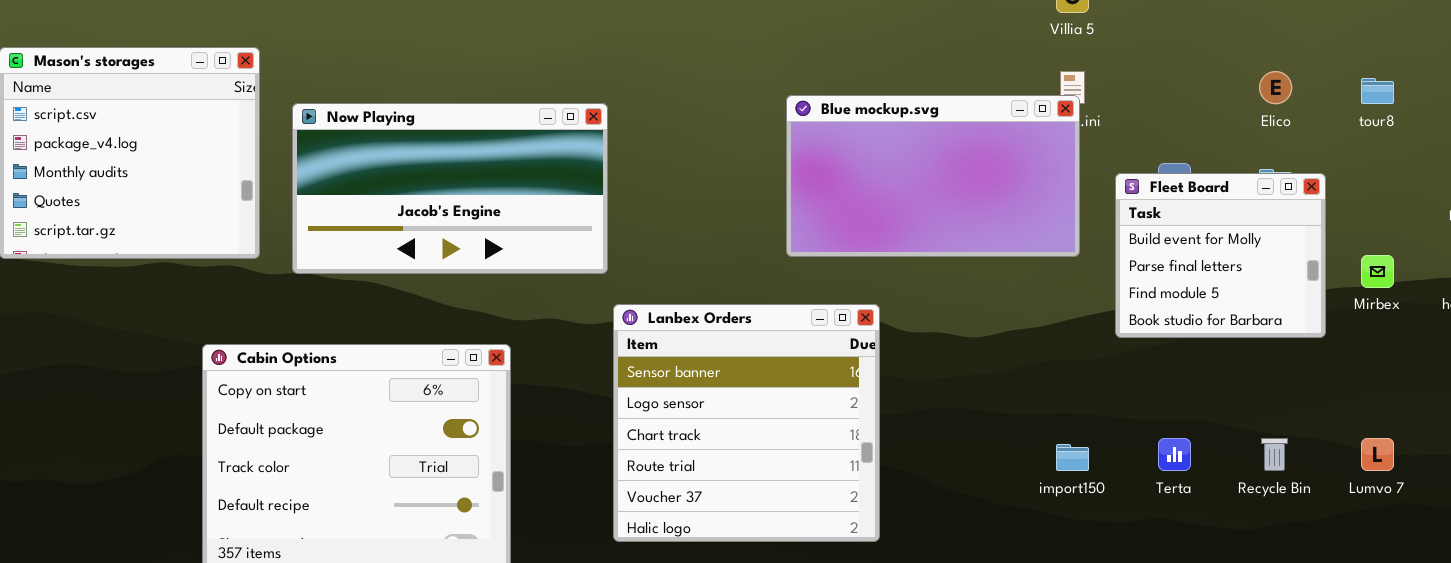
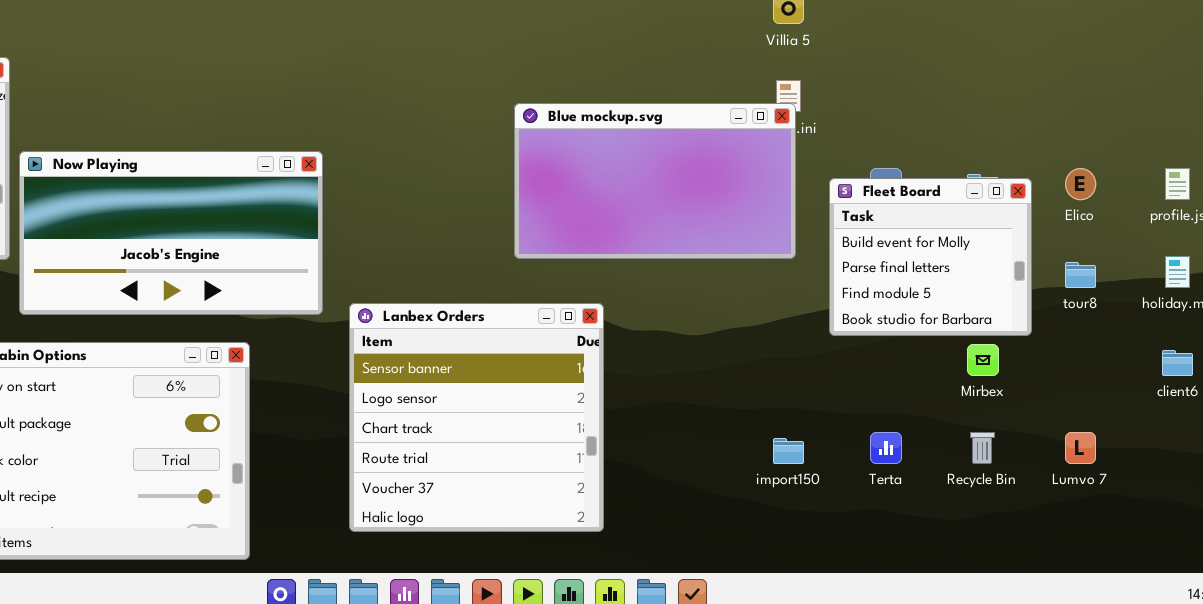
Elico: [1259,71,1292,104] -> [1065,168,1096,200], moved
tour8: [1361,78,1394,104] -> [1065,262,1096,288], moved
Now Playing: [292,103,608,274] -> [19,151,323,315], moved
Mirbex: [1361,255,1394,288] -> [967,344,999,376], moved

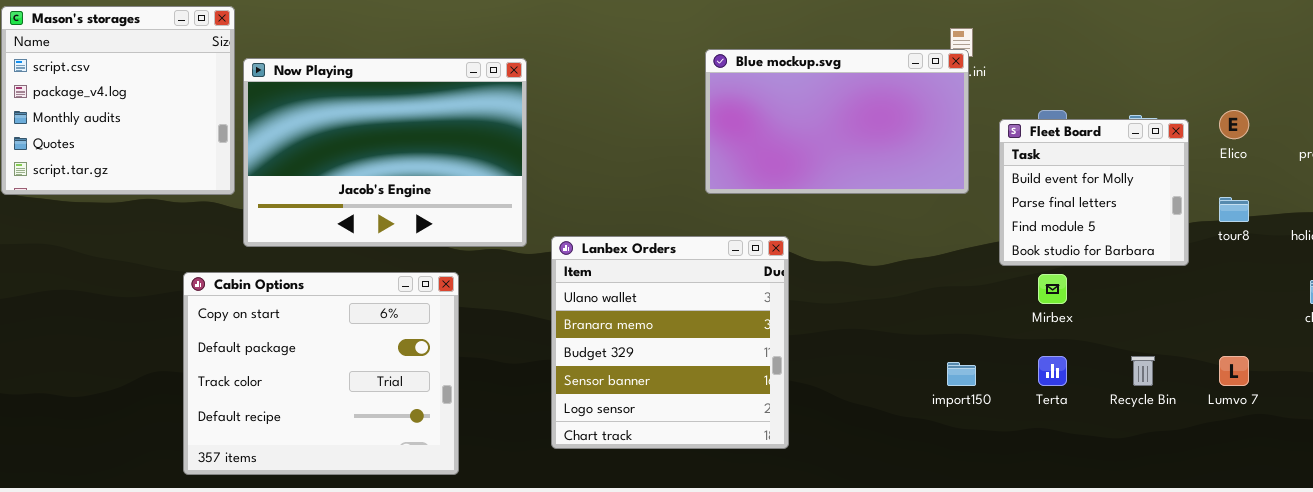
Now Playing: [19,151,323,315] -> [243,58,527,247], resized
Lanbex Orders: [349,303,604,532] -> [551,236,789,449], scrolled up 3 rows
Mirbex: [967,344,999,376] -> [1038,274,1067,304], moved

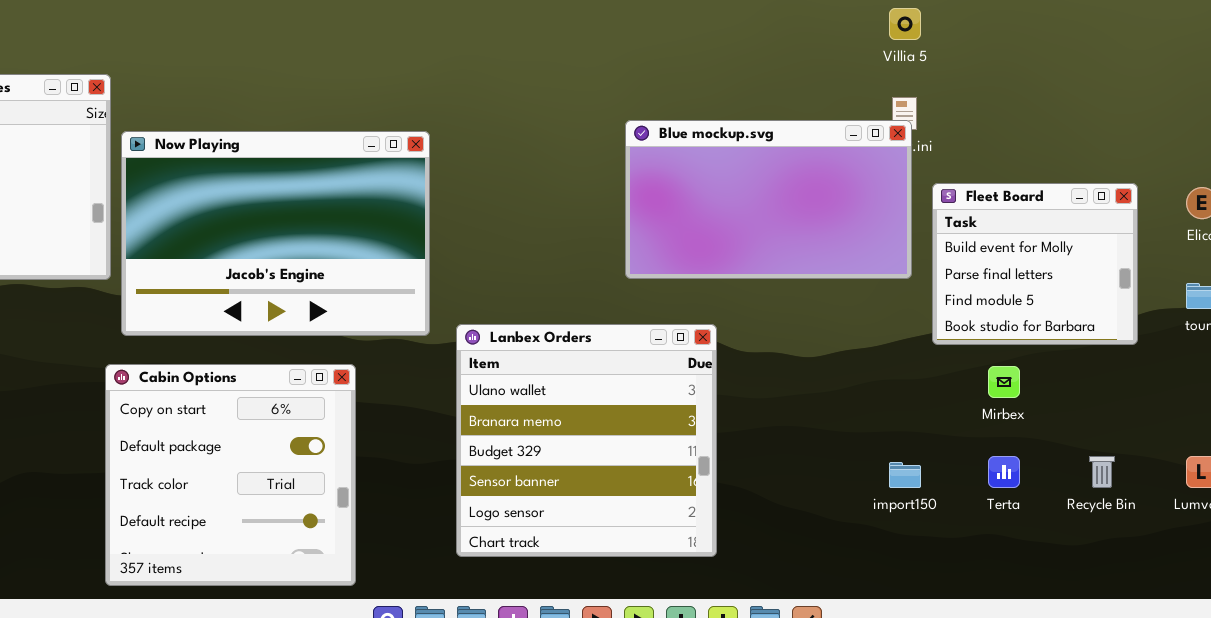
Fleet Board: [999,119,1189,266] -> [932,183,1138,345], moved
Cabin Options: [183,272,459,475] -> [105,364,356,586], resized

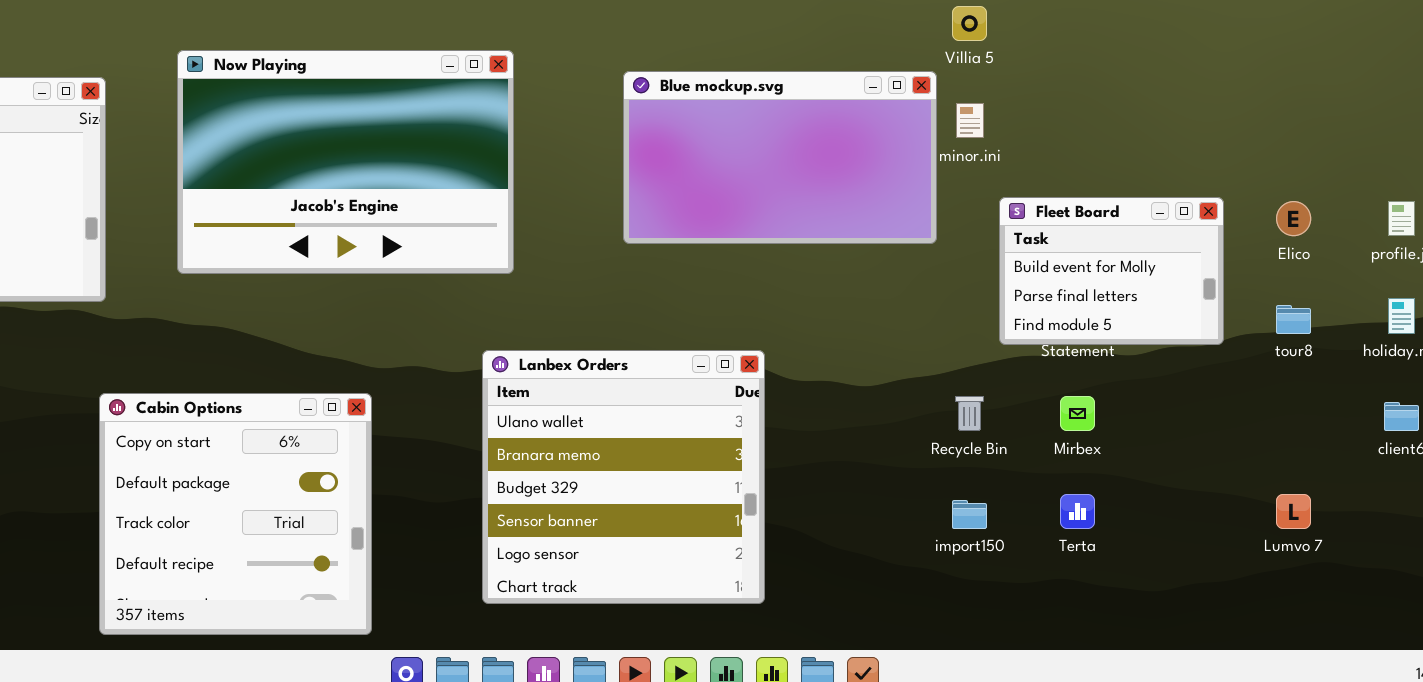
Blue mockup.svg: [625,120,912,279] -> [623,71,937,244], moved
Now Playing: [121,131,430,336] -> [177,50,514,274], moved
Fleet Board: [932,183,1138,345] -> [999,197,1224,345], resized
Recycle Bin: [1089,456,1115,488] -> [955,396,984,431], moved

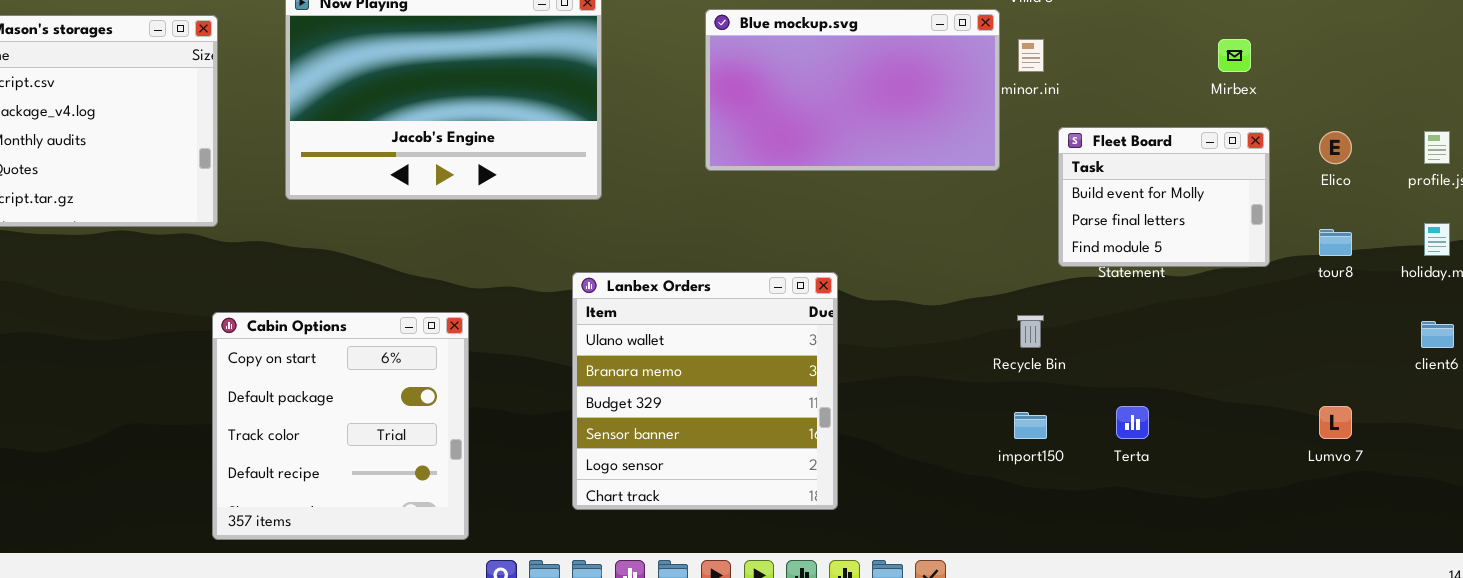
Mirbex: [1060,396,1095,431] -> [1218,39,1251,72], moved

